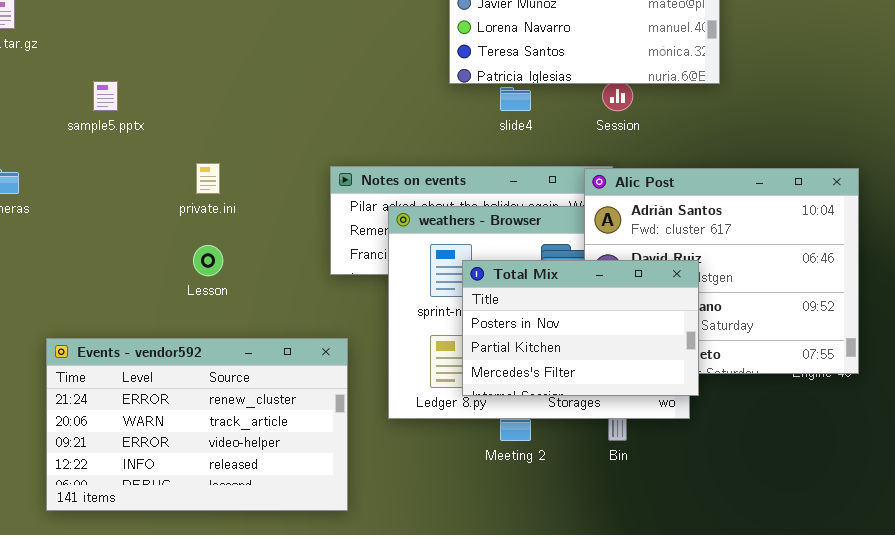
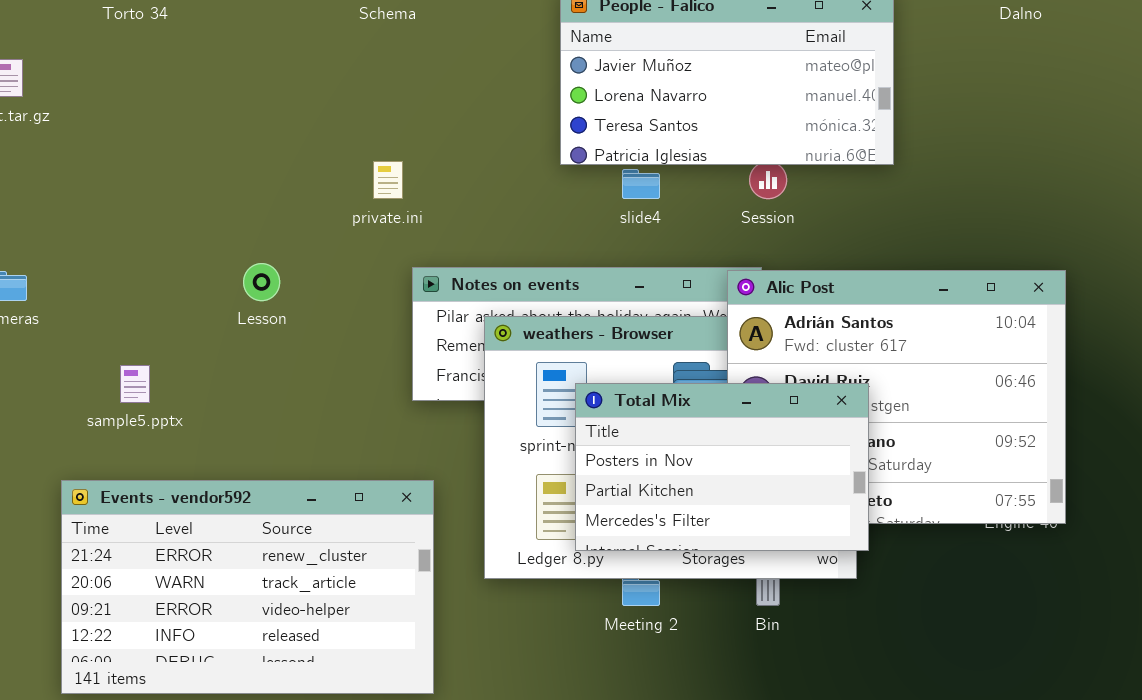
sample5.pptx: [93,81,118,111] -> [120,365,150,403], moved
private.ini: [196,163,220,194] -> [373,161,403,199], moved
Lesson: [193,245,223,276] -> [243,263,280,301], moved

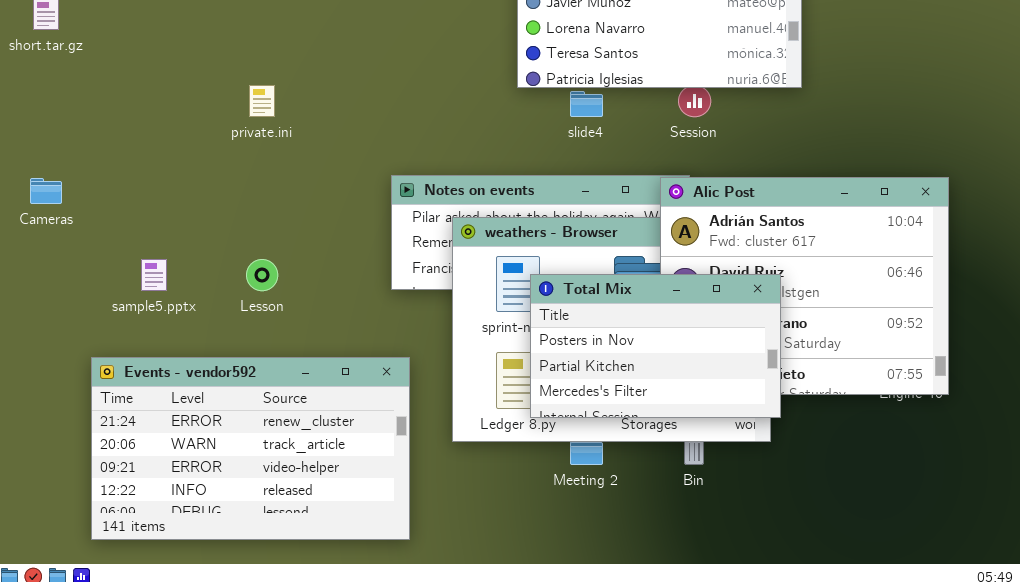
private.ini: [373,161,403,199] -> [249,85,275,117], moved
Lesson: [243,263,280,301] -> [246,259,278,291], moved

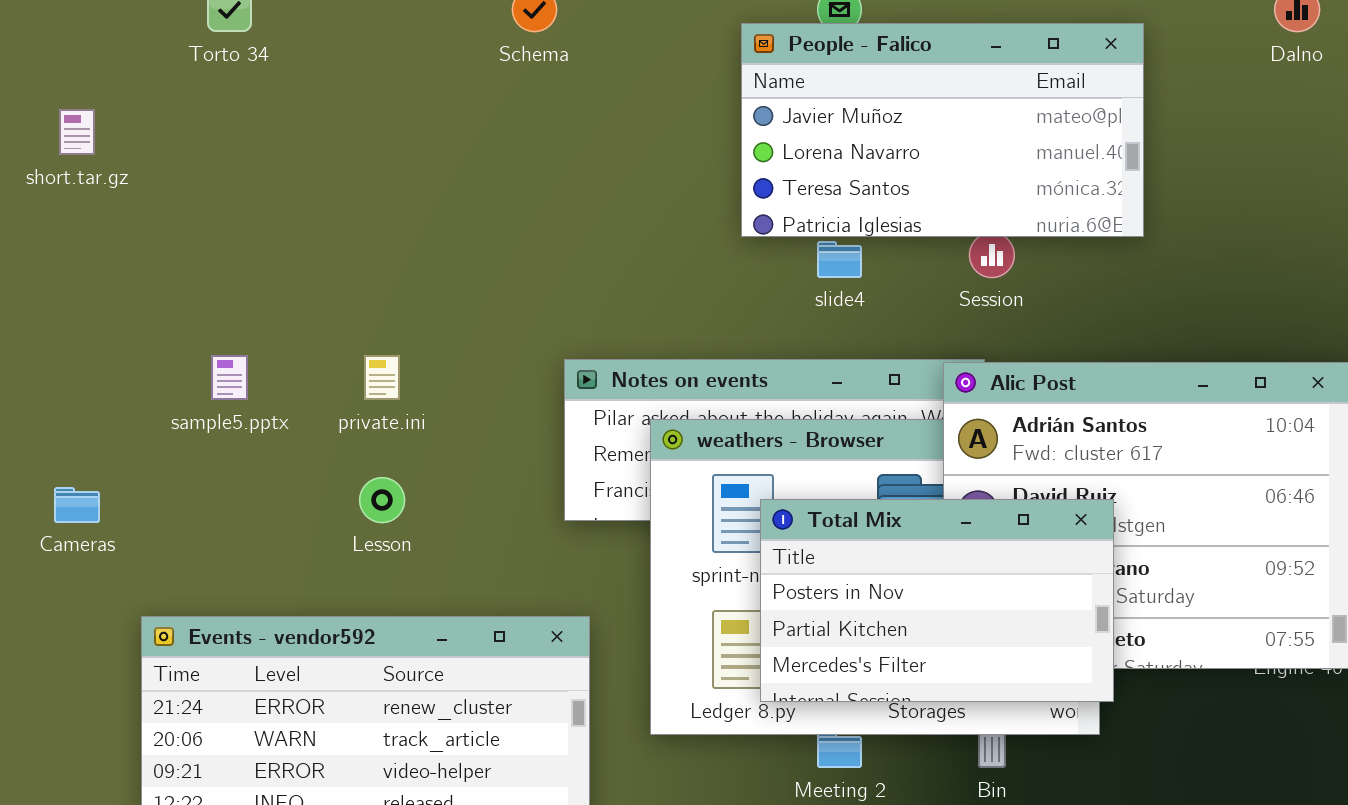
private.ini: [249,85,275,117] -> [364,355,400,400], moved
Cameras: [30,178,62,204] -> [54,487,100,523], moved
sample5.pptx: [141,259,167,291] -> [211,355,248,400], moved

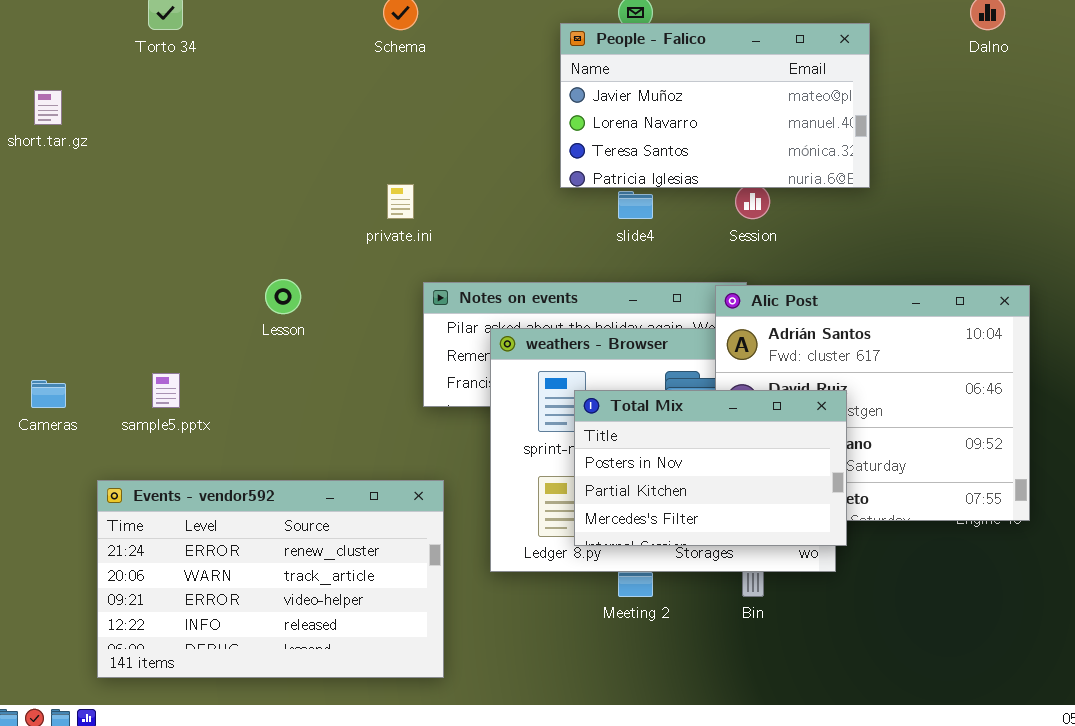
sample5.pptx: [211,355,248,400] -> [152,373,180,408], moved
private.ini: [364,355,400,400] -> [387,184,414,219], moved
Lesson: [359,477,405,523] -> [265,279,301,314], moved

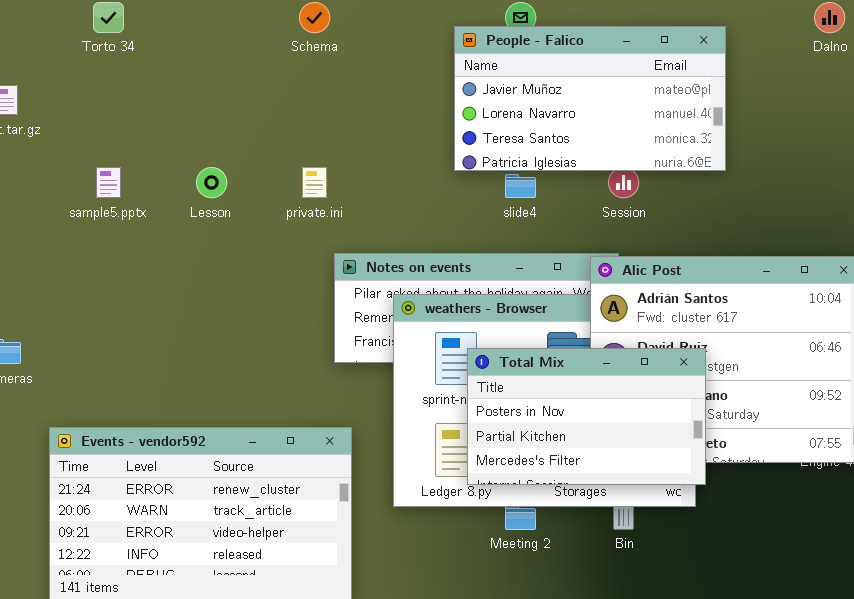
Lesson: [265,279,301,314] -> [196,167,227,198], moved
sample5.pptx: [152,373,180,408] -> [96,167,121,198], moved

